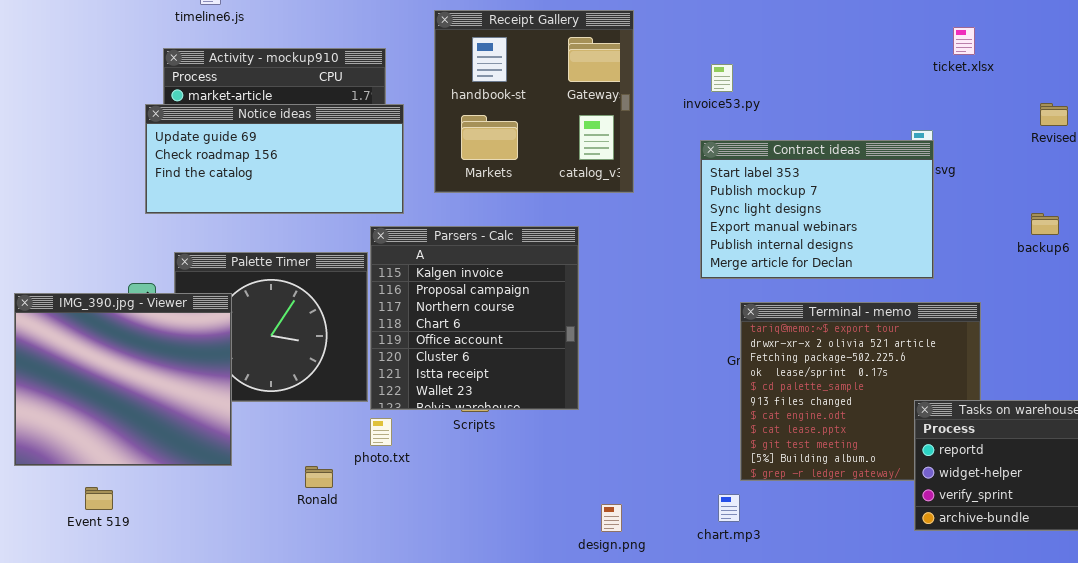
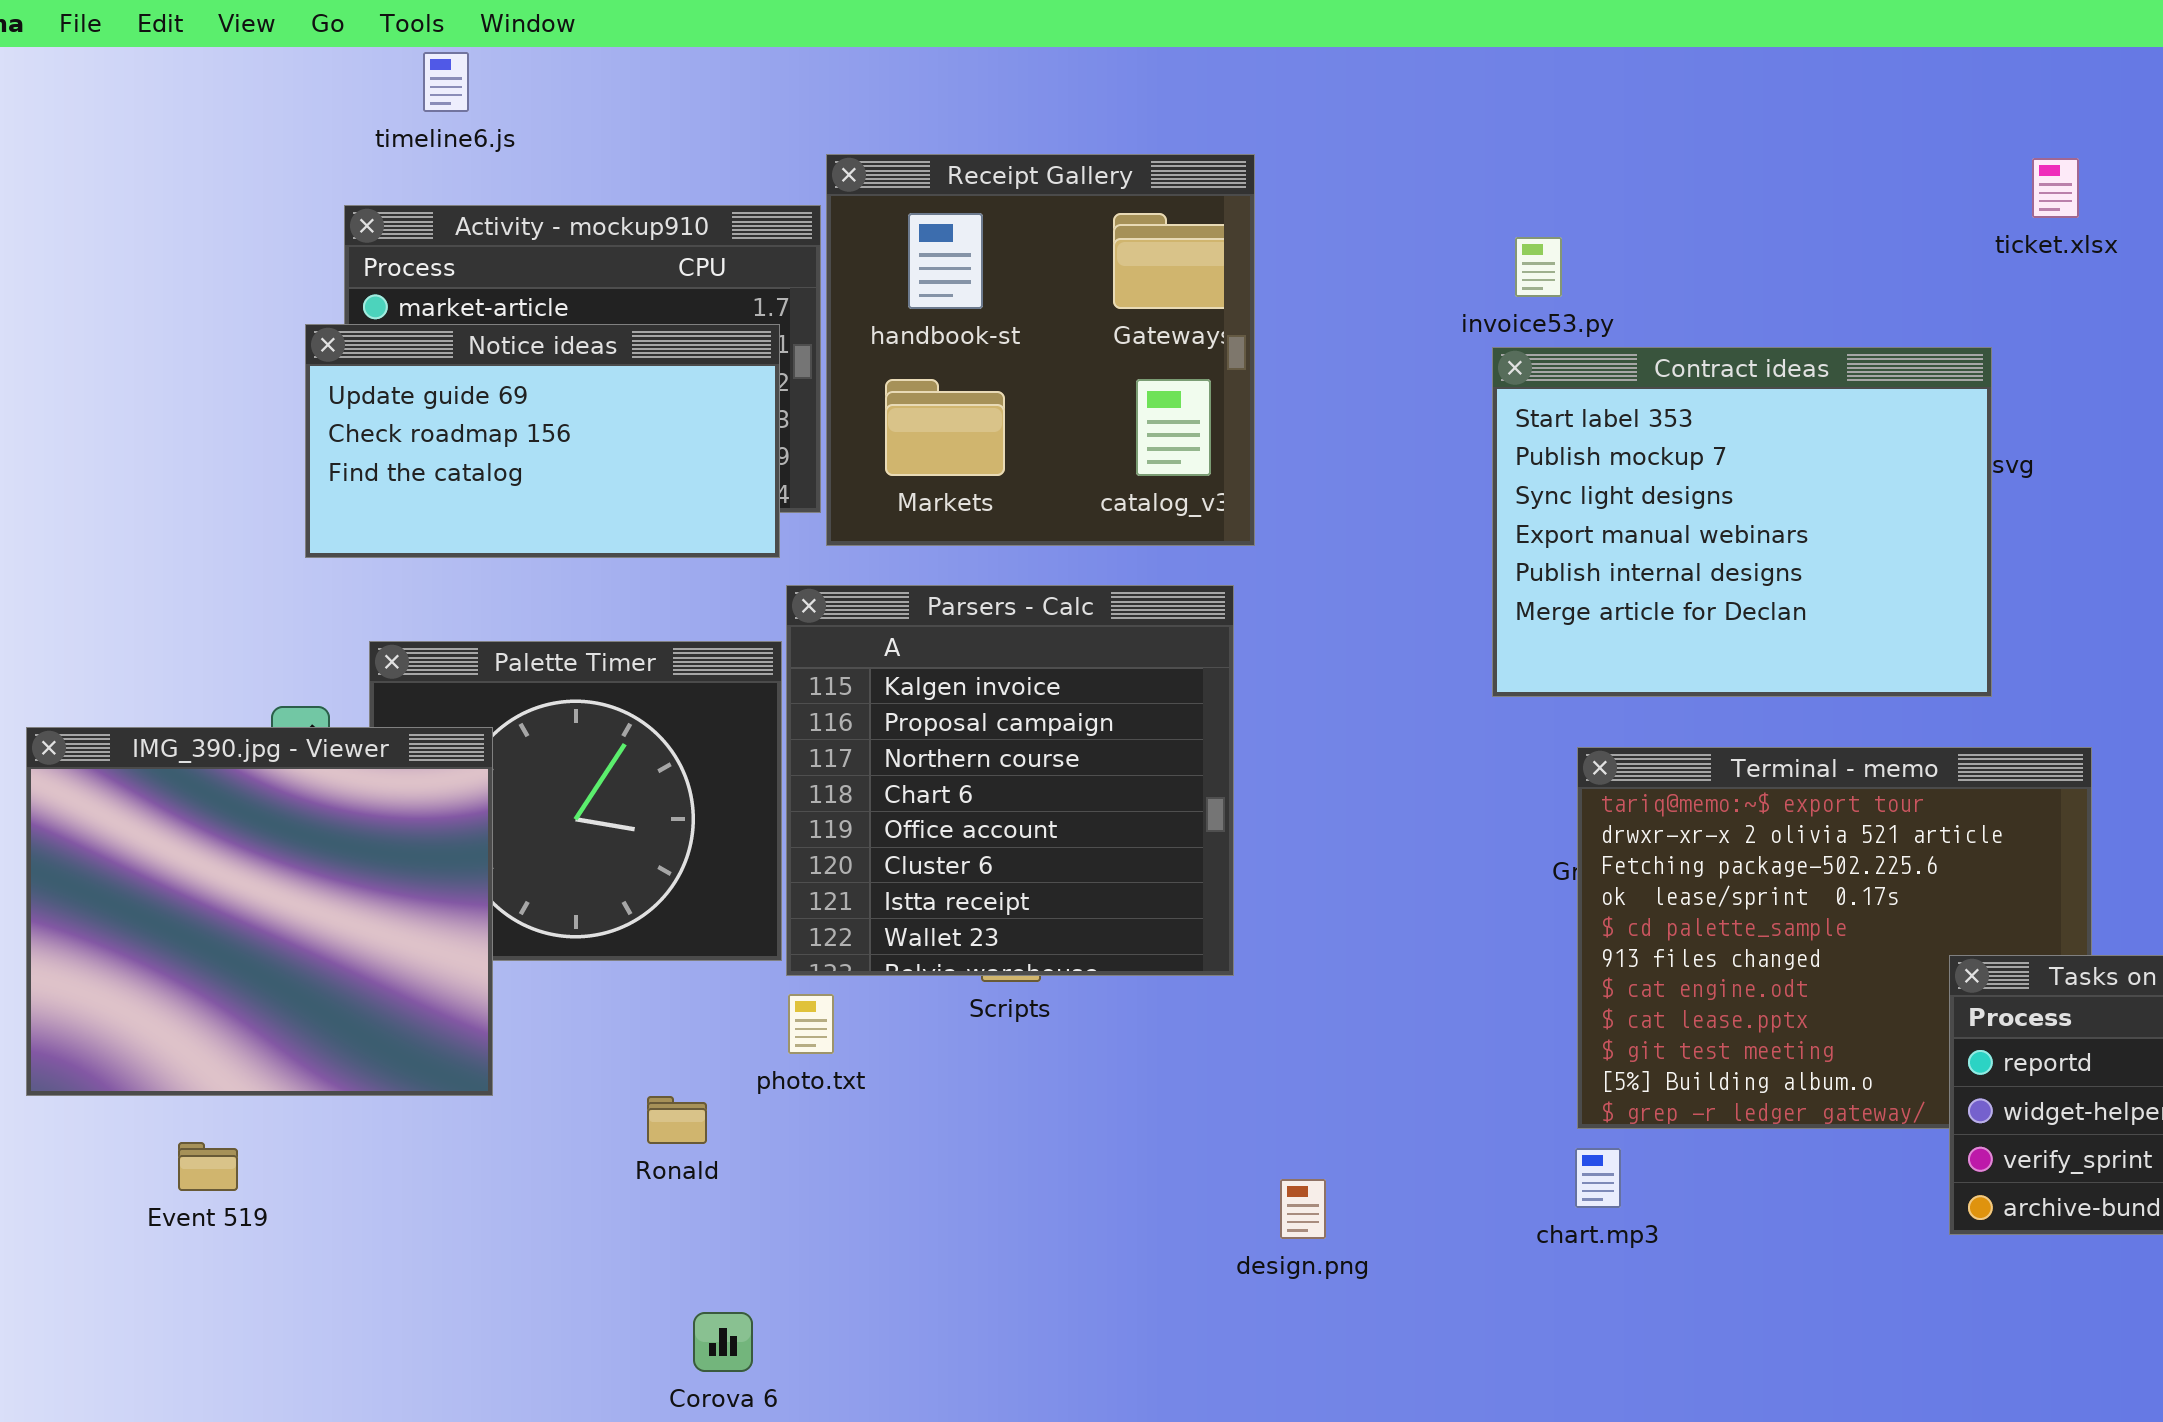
Receipt Gallery: [434,10,634,193] -> [826,154,1255,546], moved
Notice ideas: [145,104,404,214] -> [305,324,780,558], resized
Contract ideas: [700,140,934,279] -> [1492,347,1992,697], resized
chart.mp3: [718,494,740,522] -> [1575,1148,1621,1208], moved

